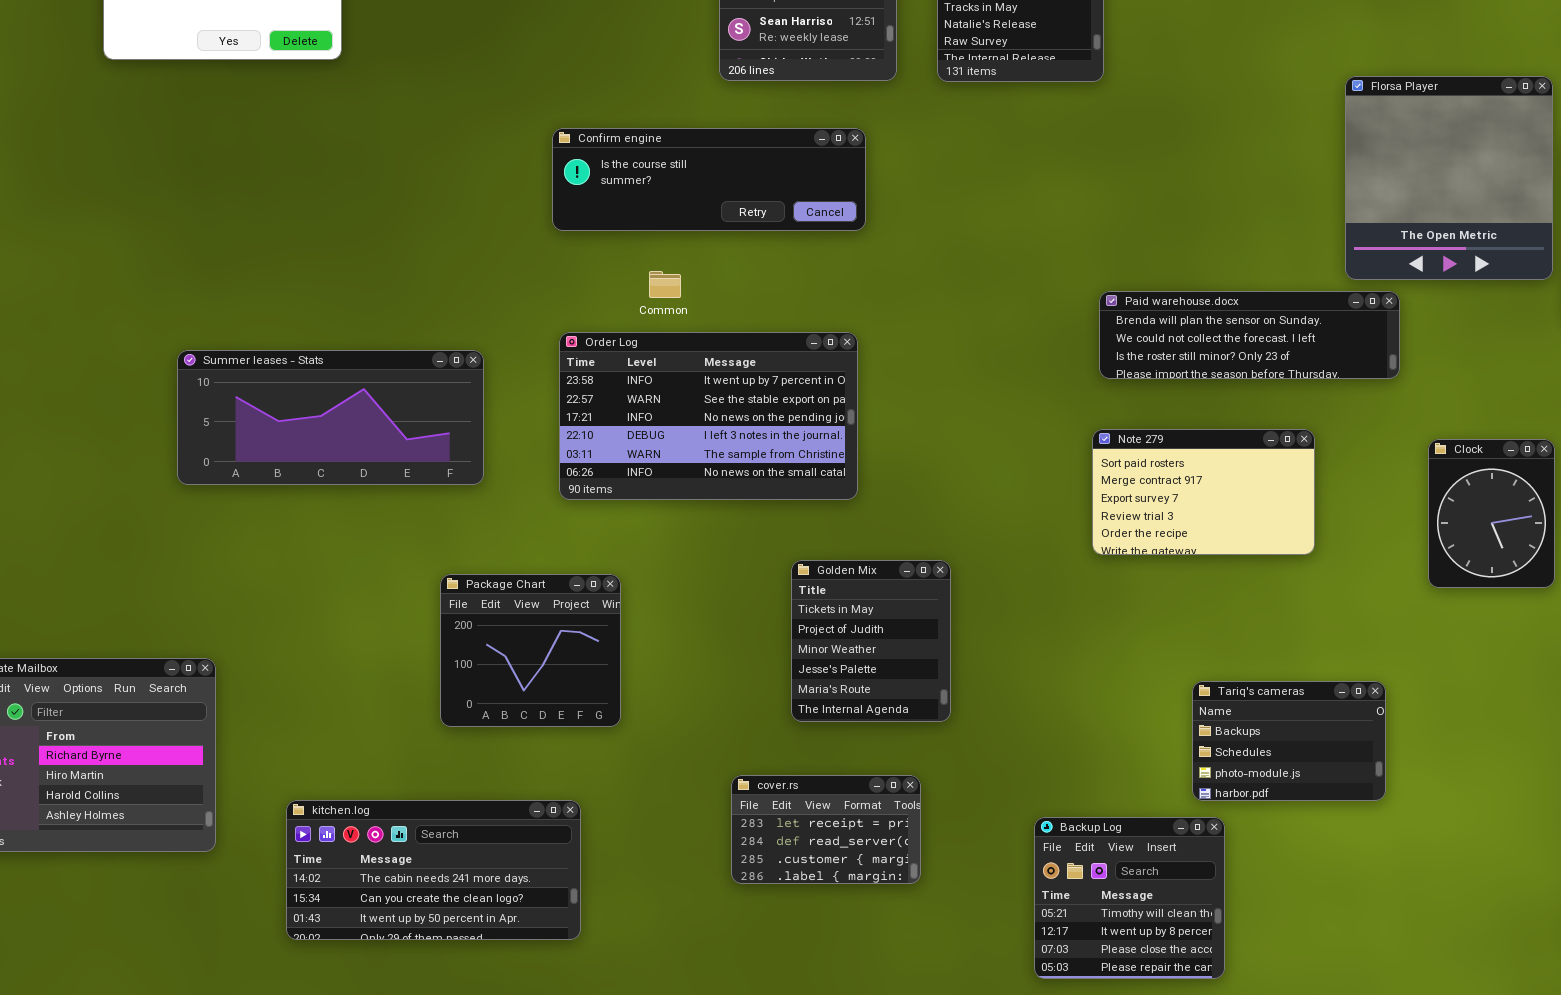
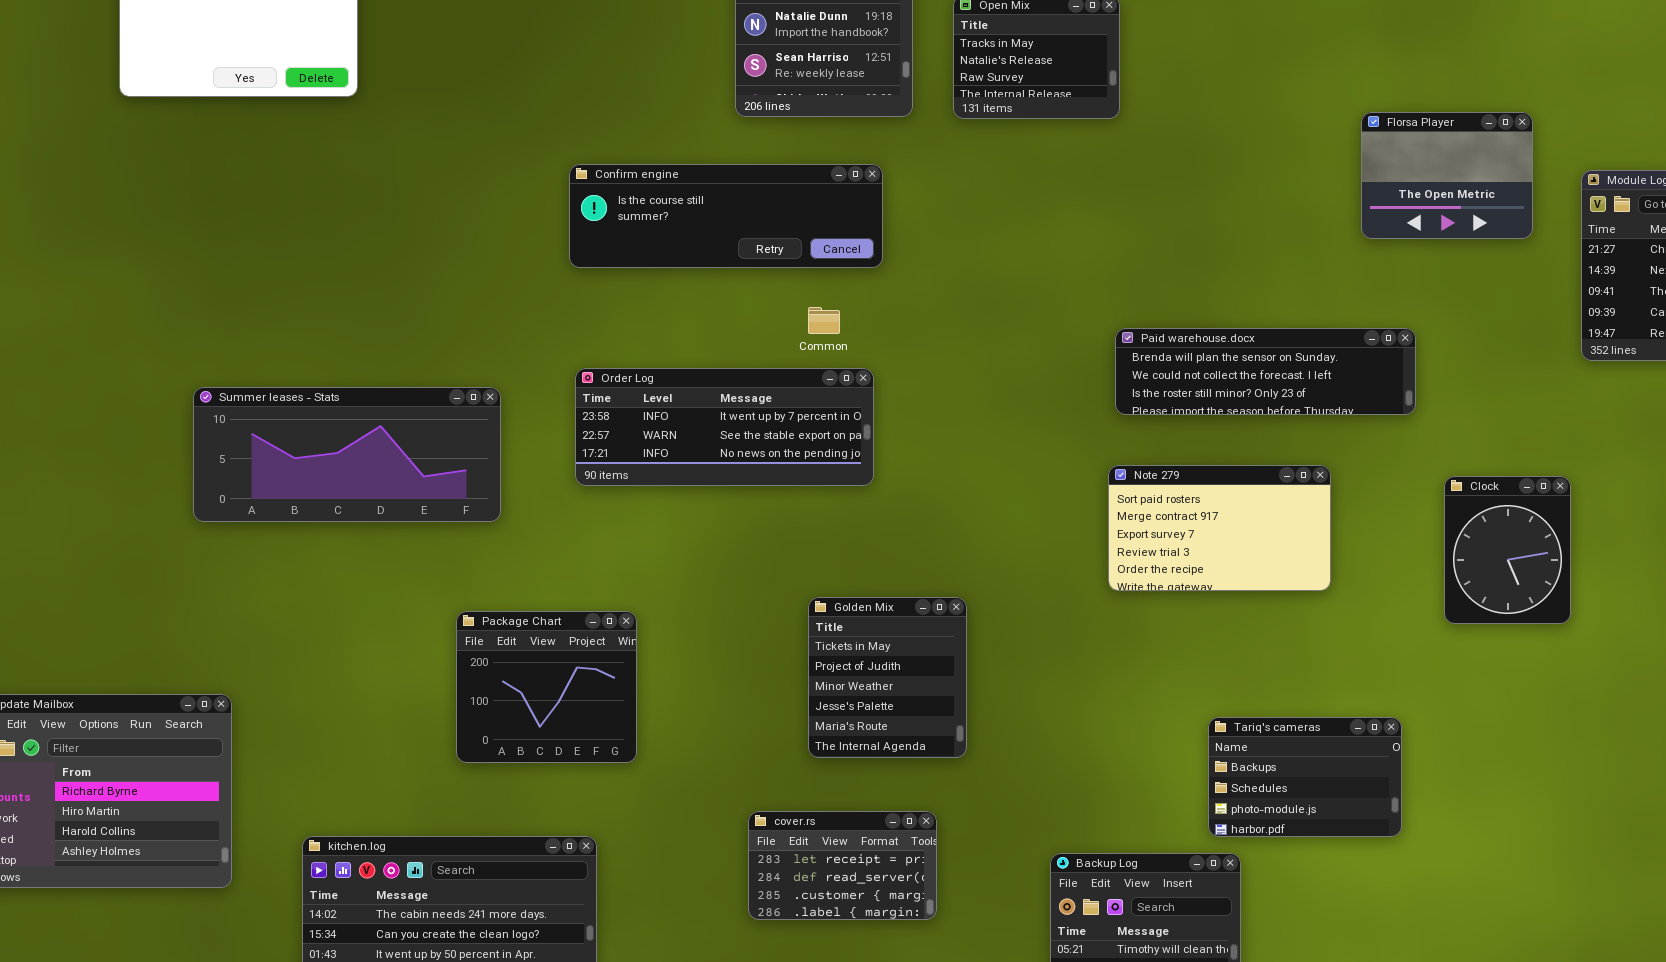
Florsa Player: [1345,76,1553,280] -> [1361,112,1533,239], resized
Common: [649,271,681,298] -> [808,307,840,334], moved
Order Log: [559,332,858,500] -> [575,368,874,486], resized

